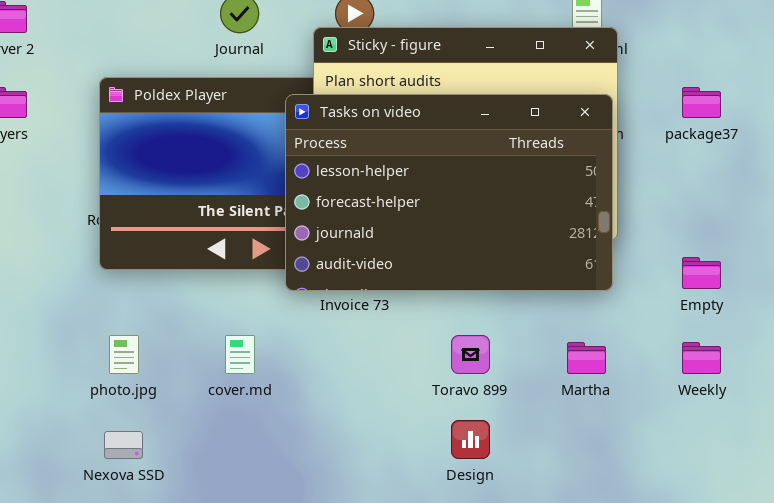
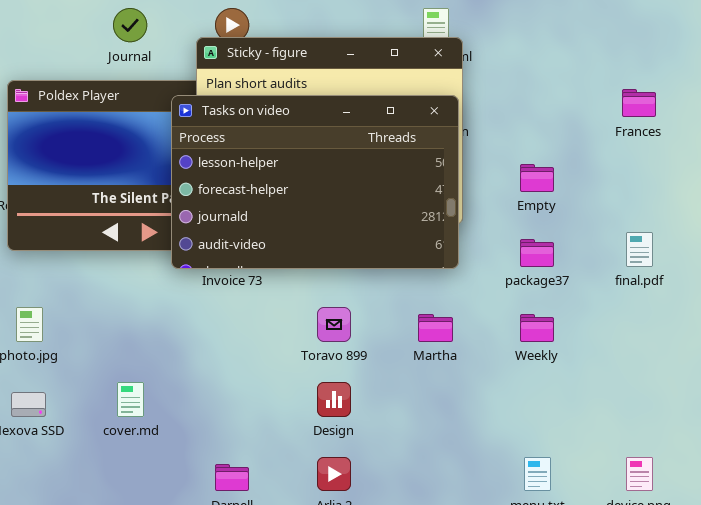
package37: [682,87,721,118] -> [520,239,554,267], moved
Empty: [682,257,721,289] -> [520,164,554,192], moved
cover.md: [225,335,255,374] -> [117,382,144,417], moved

